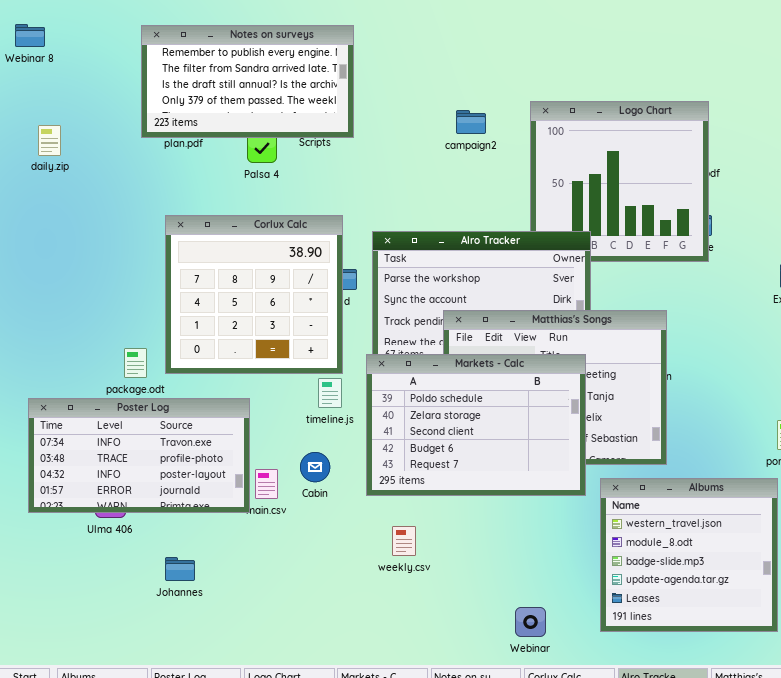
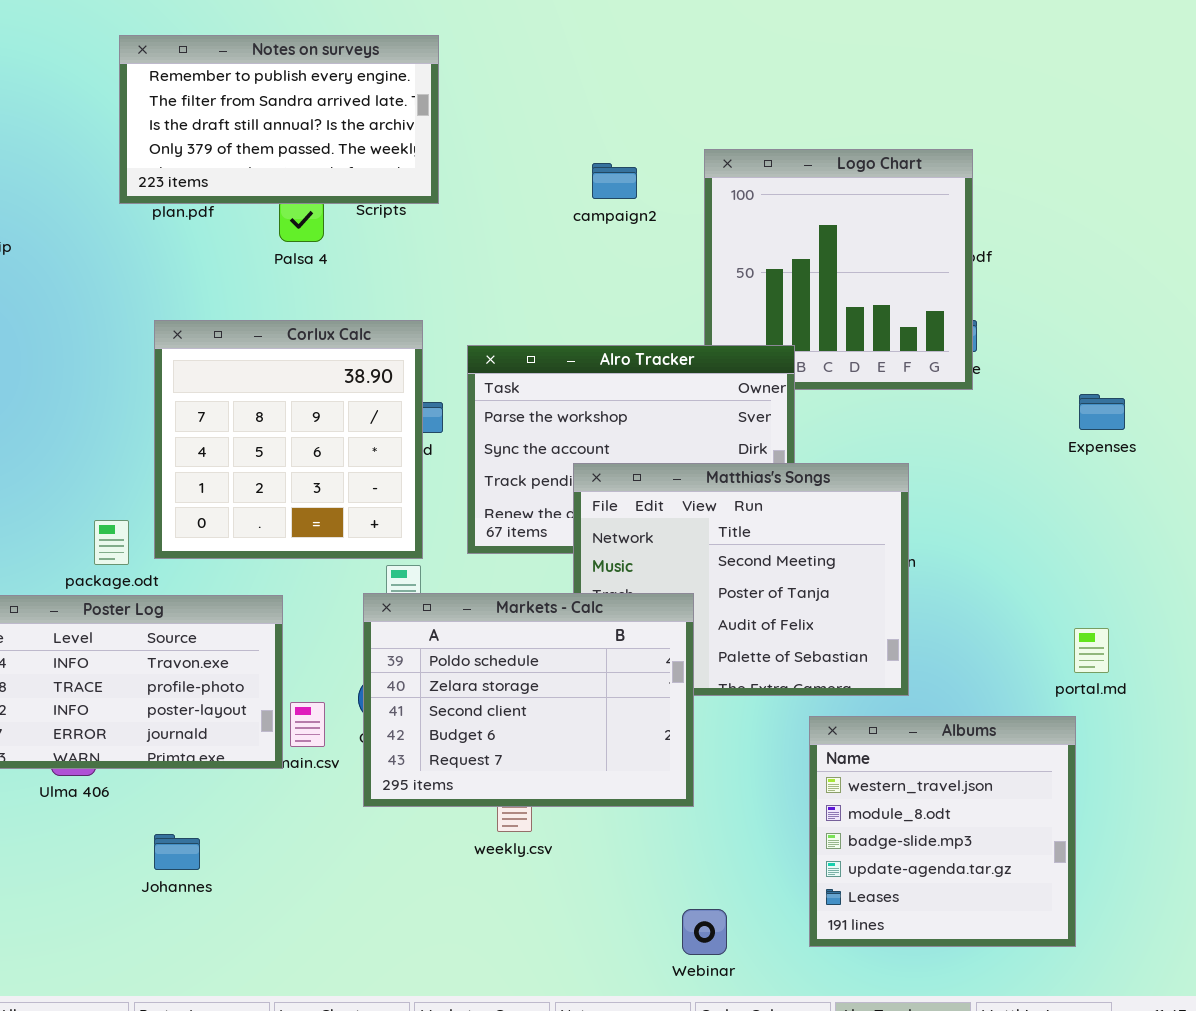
Markets - Calc: [366,354,586,496] -> [363,593,694,807], moved

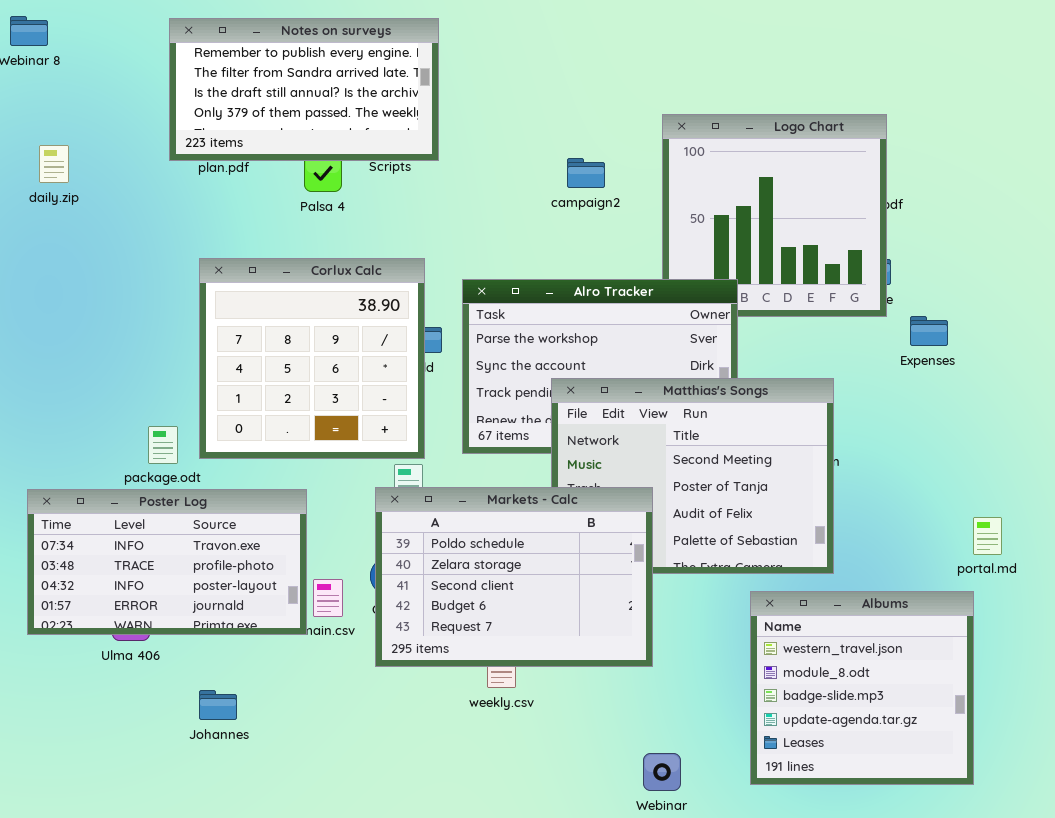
campaign2: [592,163,637,199] -> [567,158,605,188], moved
Expenses: [1079,394,1125,430] -> [910,316,948,346], moved

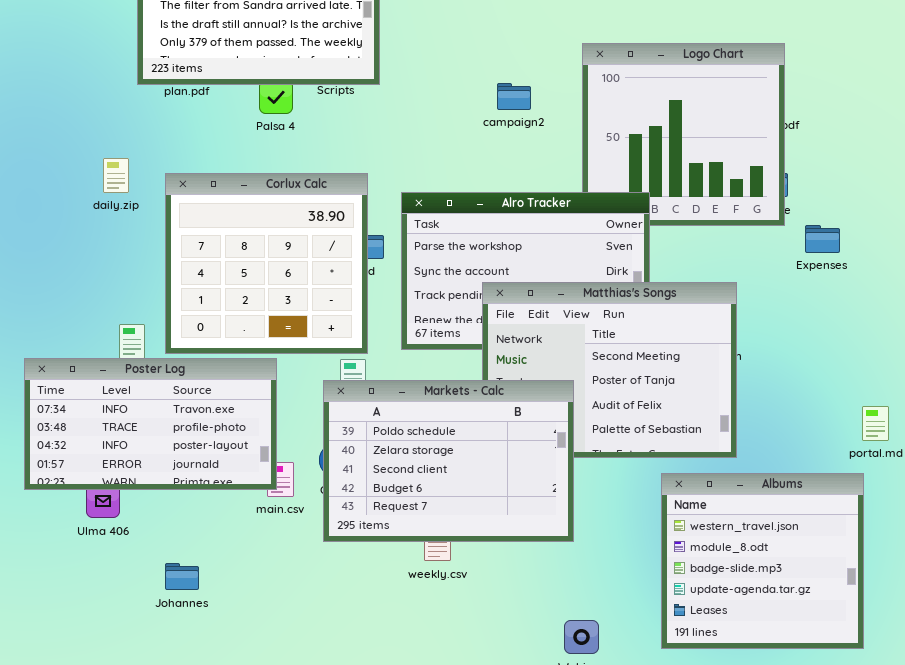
daily.zip: [39,145,69,183] -> [103,158,129,193], moved
Poster Log: [27,489,307,635] -> [24,358,277,490], moved

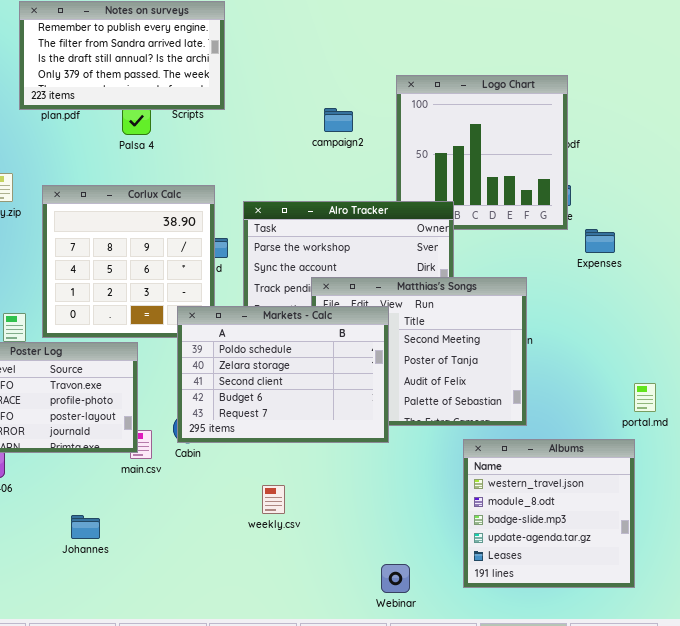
Markets - Calc: [323,380,574,542] -> [177,306,389,443], moved
Johannes: [165,563,199,590] -> [71,515,100,539], moved

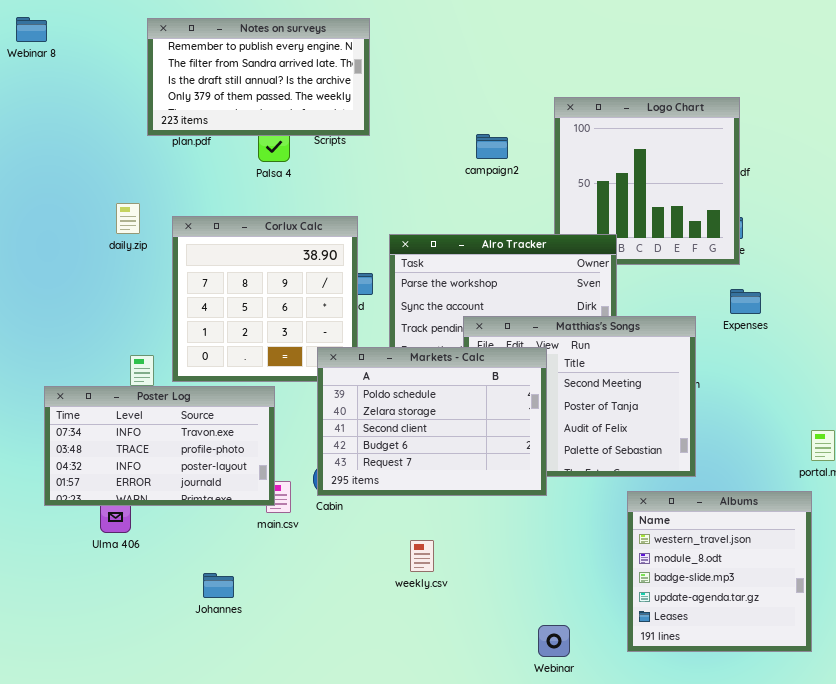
Expenses: [585,229,615,253] -> [730,289,761,314], moved

